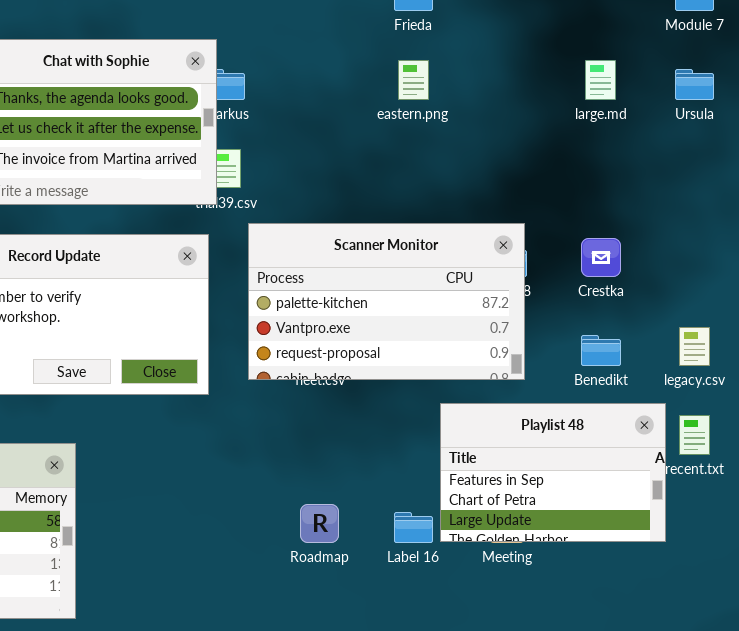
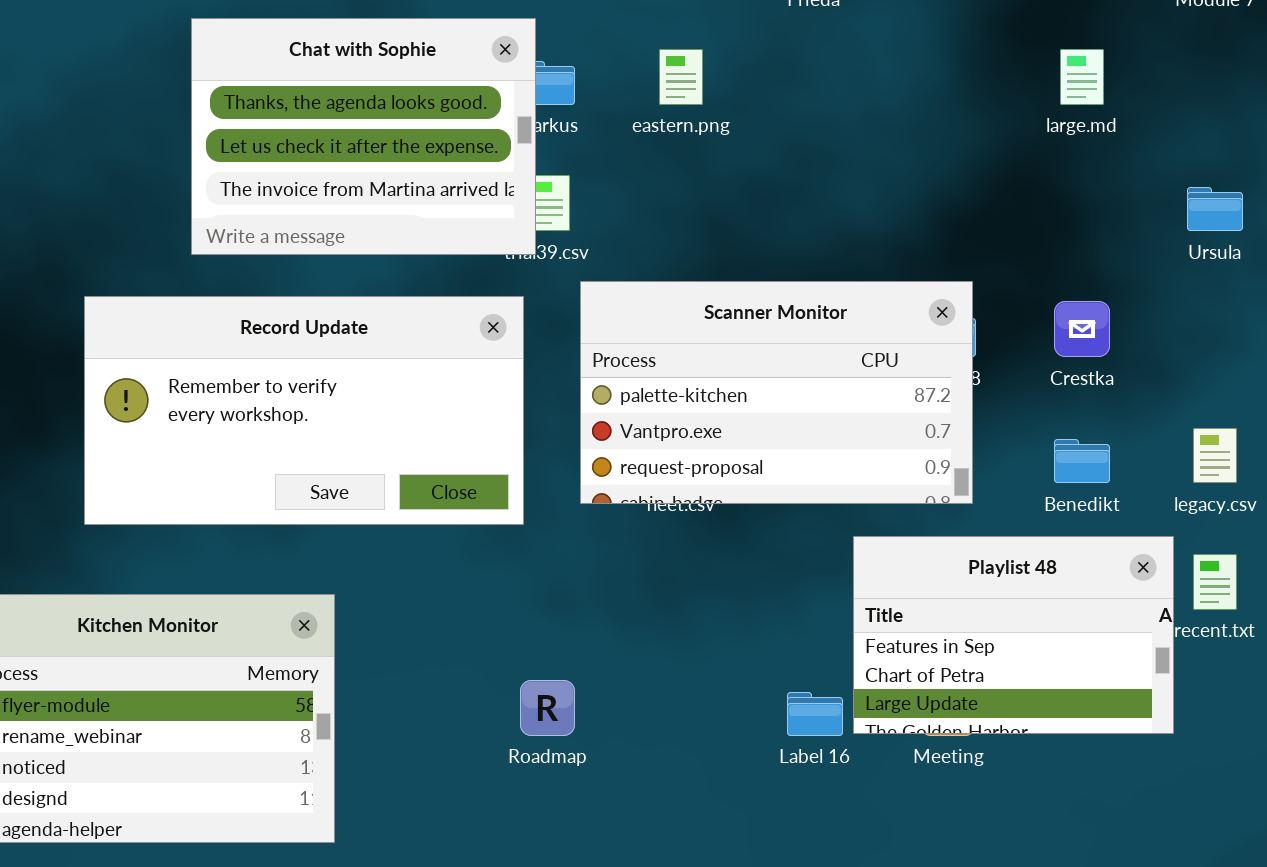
eastern.png: [398,60,429,100] -> [659,49,703,105], moved
Ursula: [675,69,714,100] -> [1187,187,1243,231], moved
Roadmap: [300,504,339,543] -> [520,680,575,736], moved

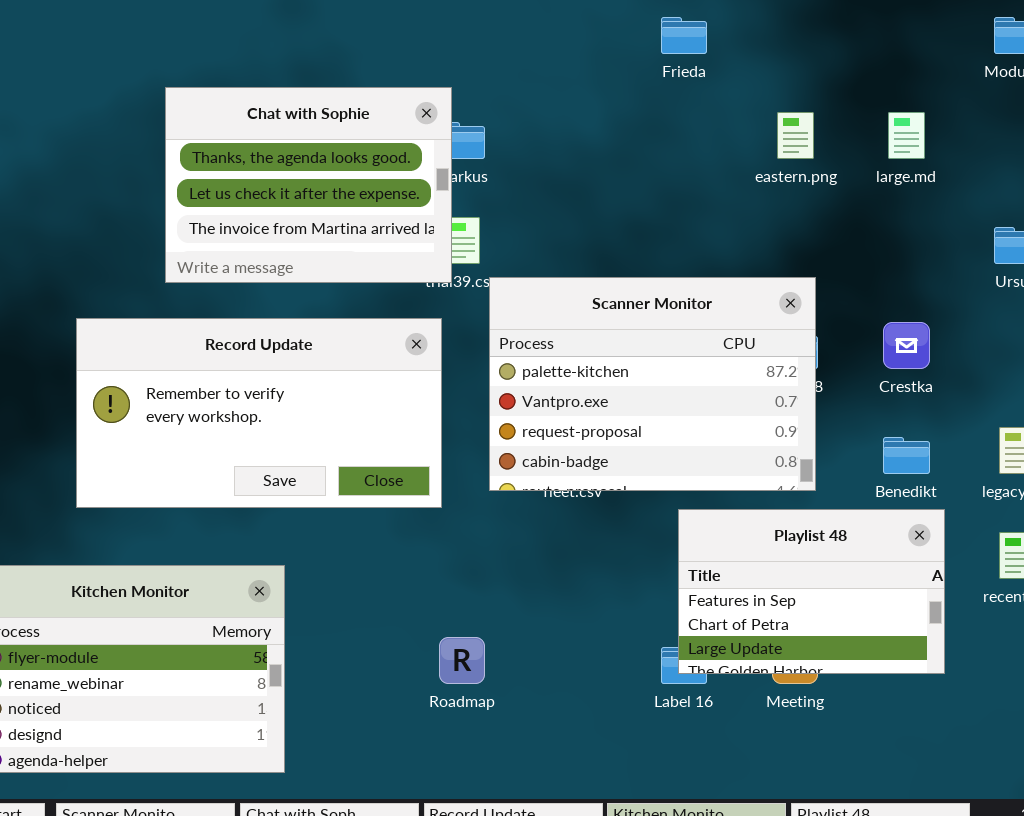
eastern.png: [659,49,703,105] -> [777,112,814,159], moved
Scanner Monitor: [580,281,973,504] -> [489,277,816,491], resized
Playlist 48: [853,536,1174,734] -> [678,509,945,674], moved

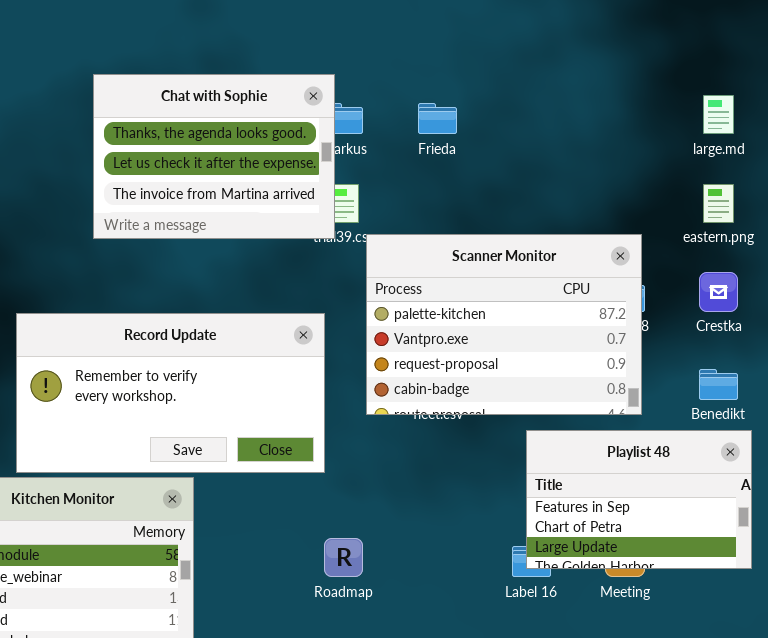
Frieda: [661,17,707,54] -> [418,103,457,134], moved
eastern.png: [777,112,814,159] -> [703,184,734,223], moved
Record Update: [76,318,442,508] -> [16,313,325,473], moved

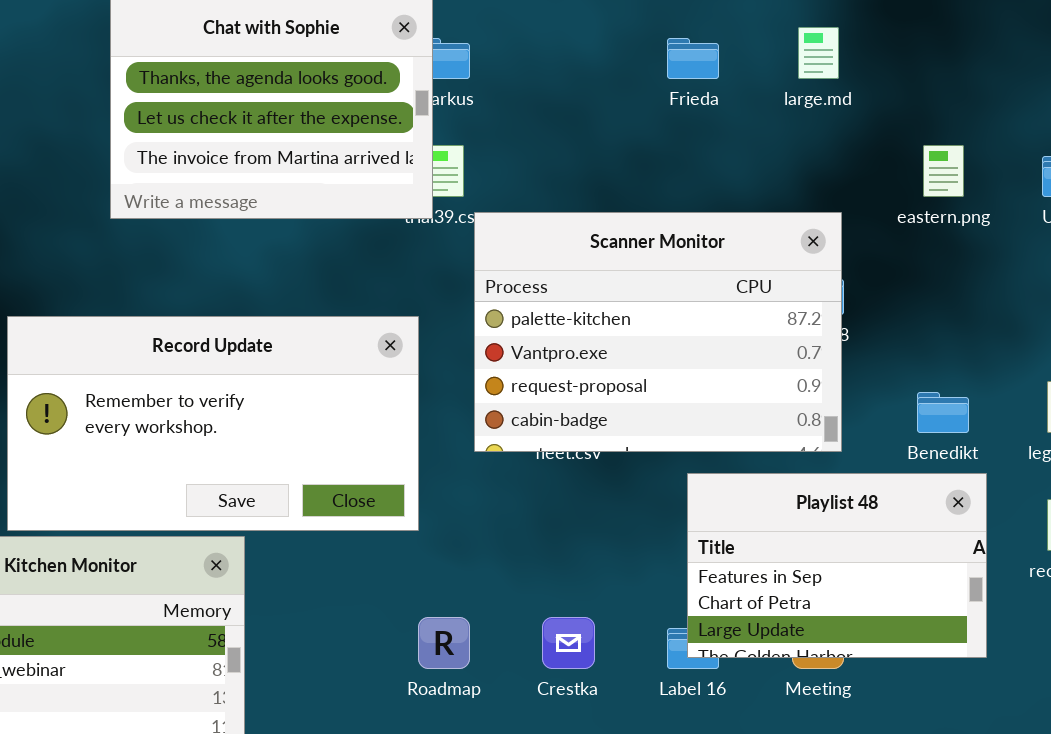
large.md: [703,95,734,134] -> [798,27,839,79], moved
Frieda: [418,103,457,134] -> [667,38,719,79], moved
Crestka: [699,272,738,312] -> [542,617,595,669], moved

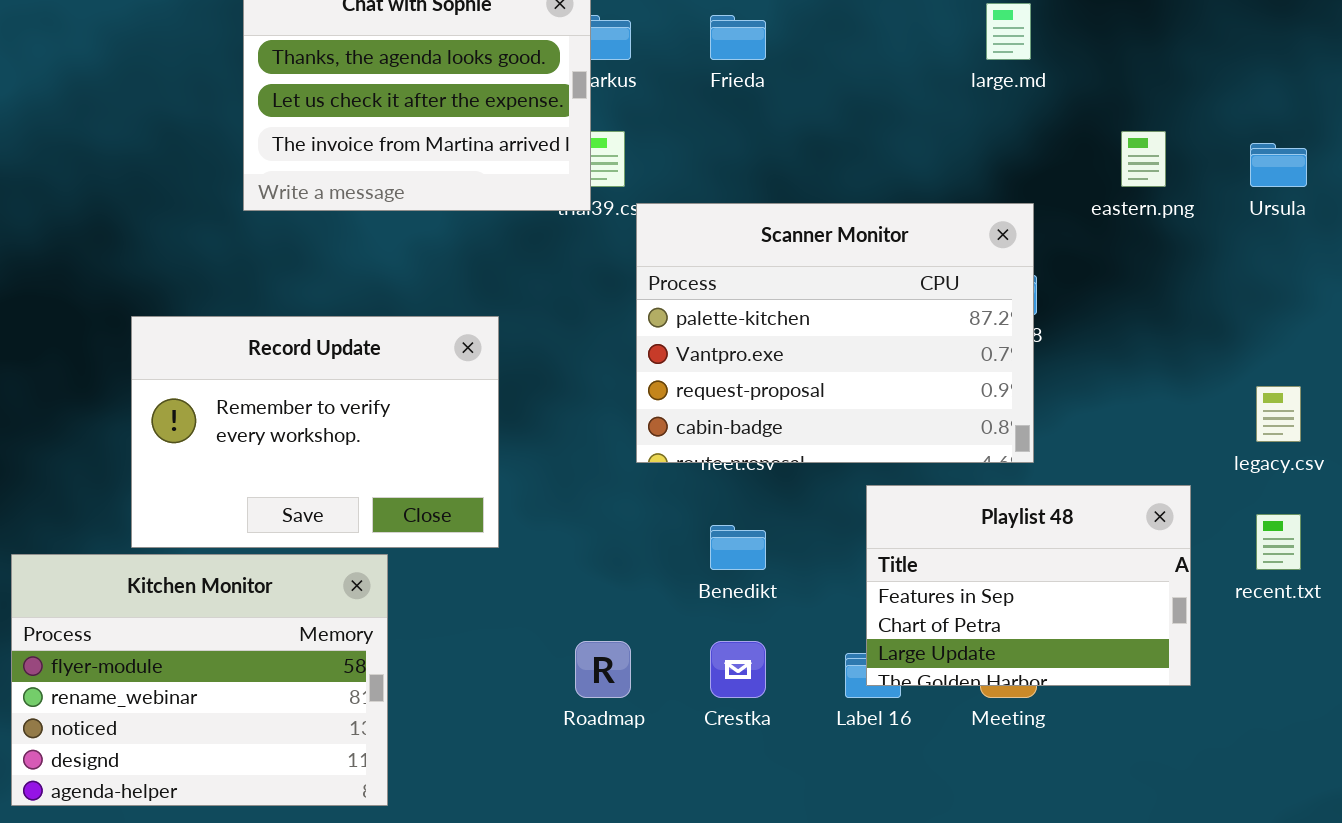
Frieda: [667,38,719,79] -> [710,15,766,60], moved
Record Update: [7,316,419,531] -> [131,316,499,548], resized
Benedikt: [917,392,969,433] -> [710,525,766,570], moved

